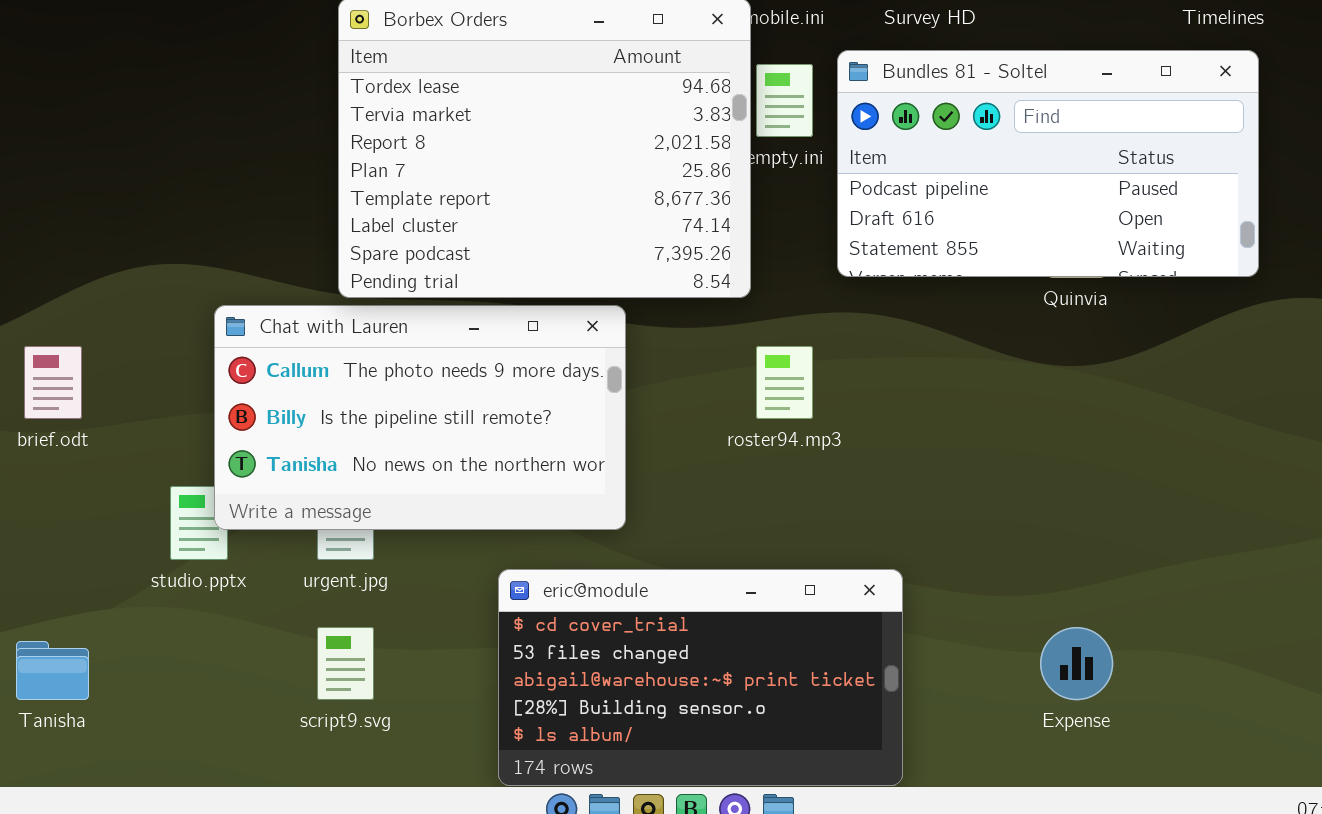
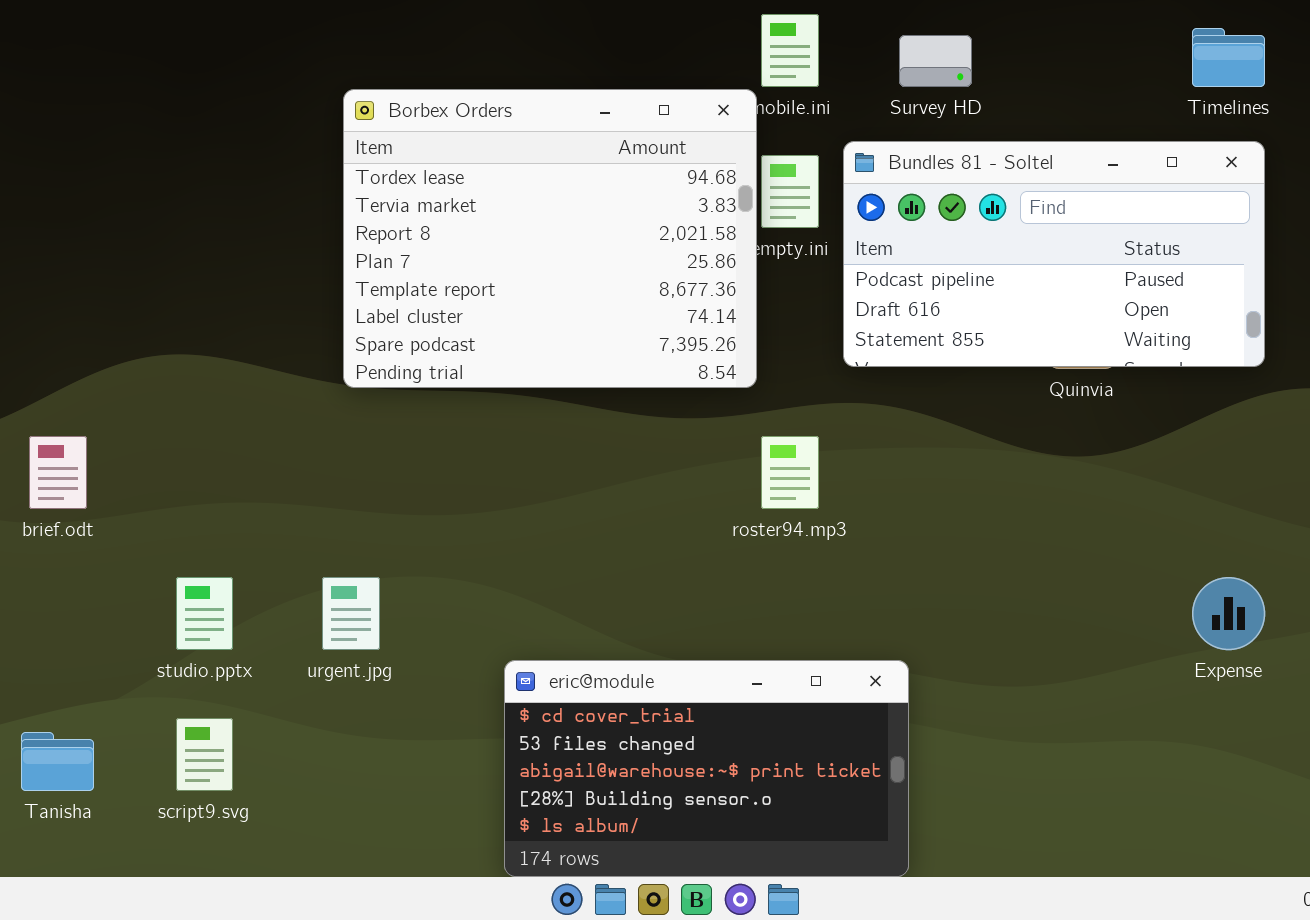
Chat with Lauren: [214,305,626,530] -> none, closed
script9.svg: [317,627,374,700] -> [176,718,233,791], moved
Expense: [1040,627,1113,700] -> [1192,577,1265,650], moved

